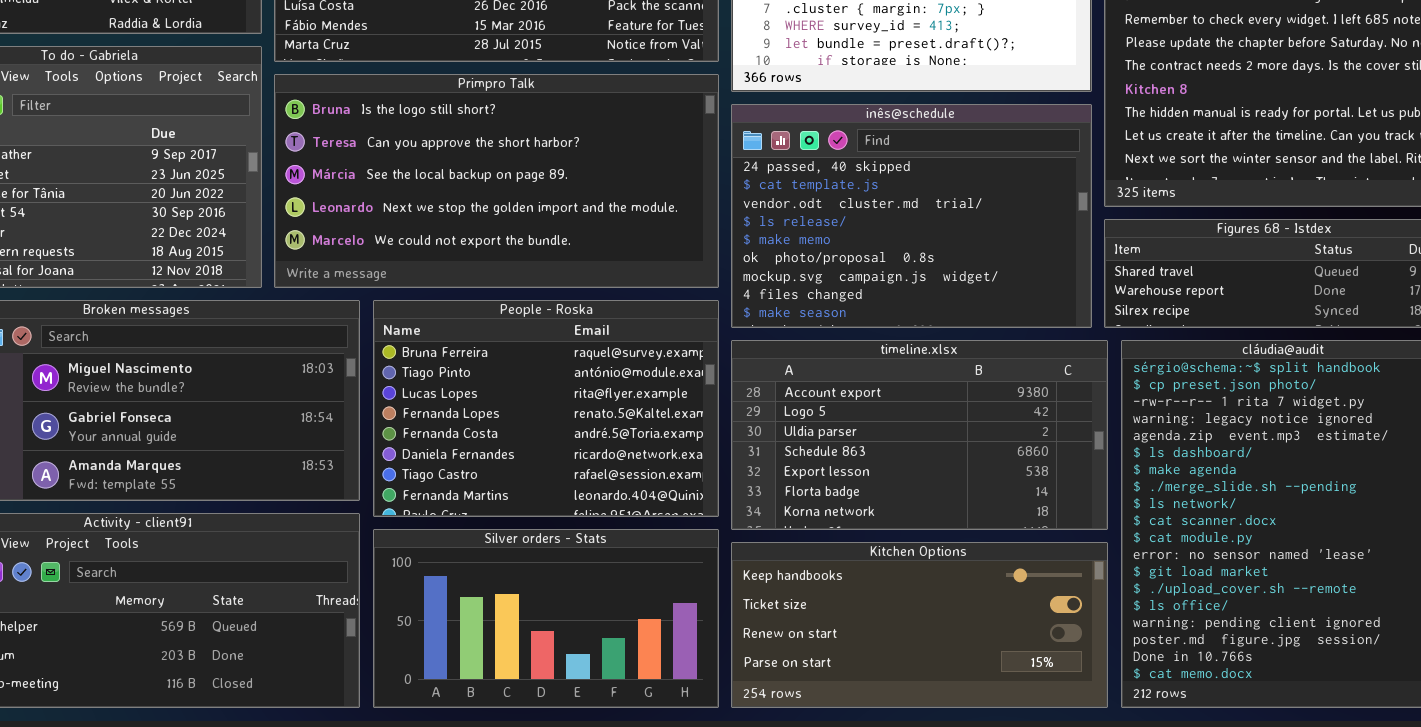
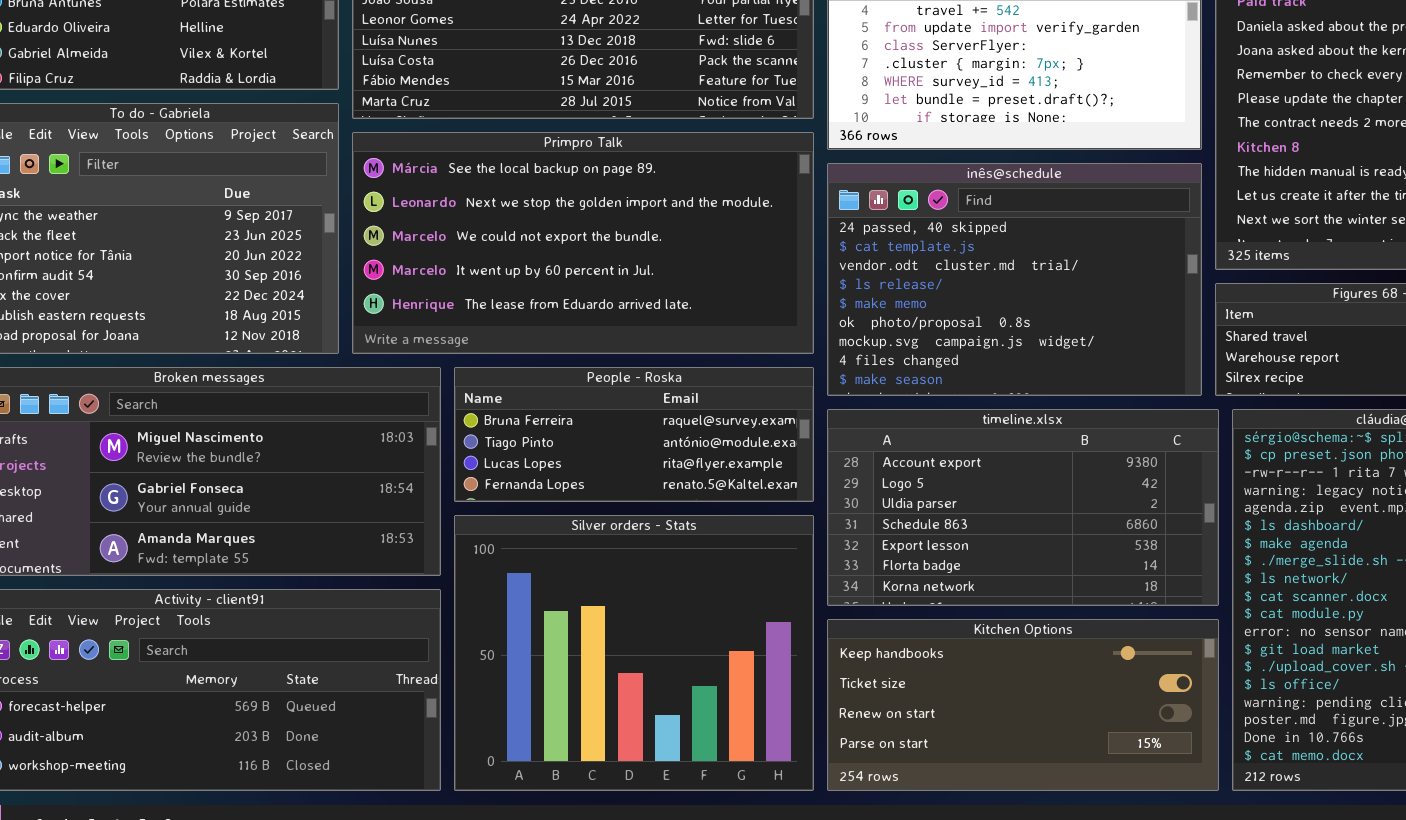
Primpro Talk: [274,74,719,288] -> [352,132,814,354], scrolled down 2 rows
People - Roska: [373,300,719,517] -> [454,367,814,502], resized
Silver orders - Stats: [373,529,719,708] -> [454,515,814,791], resized

